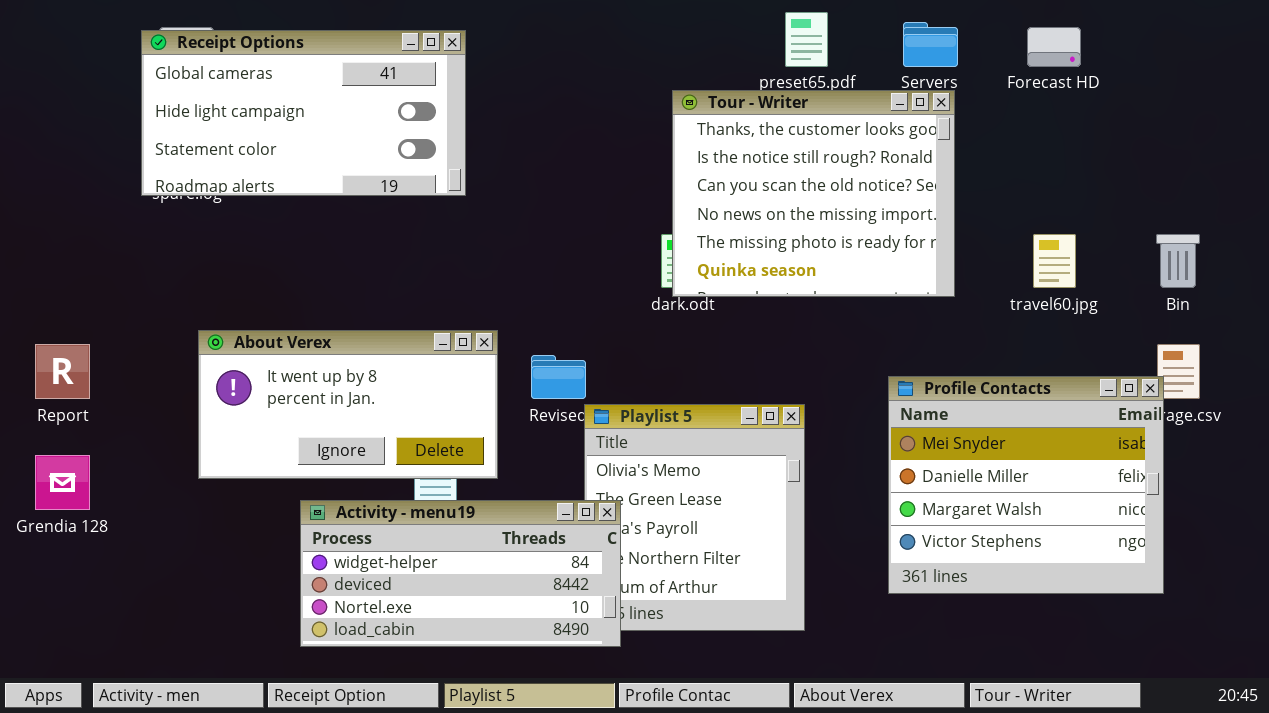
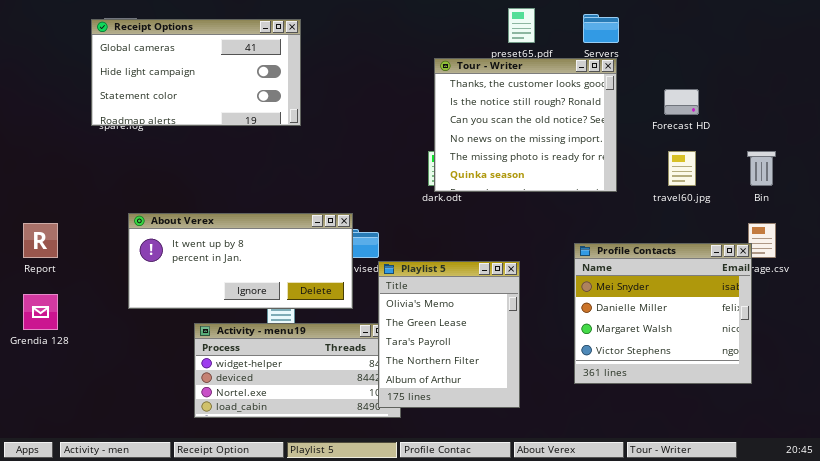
Forecast HD: [1027,27,1081,67] -> [664,89,699,115], moved
About Verex: [198,330,498,479] -> [128,213,353,309], resized
Playlist 5: [584,404,805,631] -> [378,261,520,408], raised

